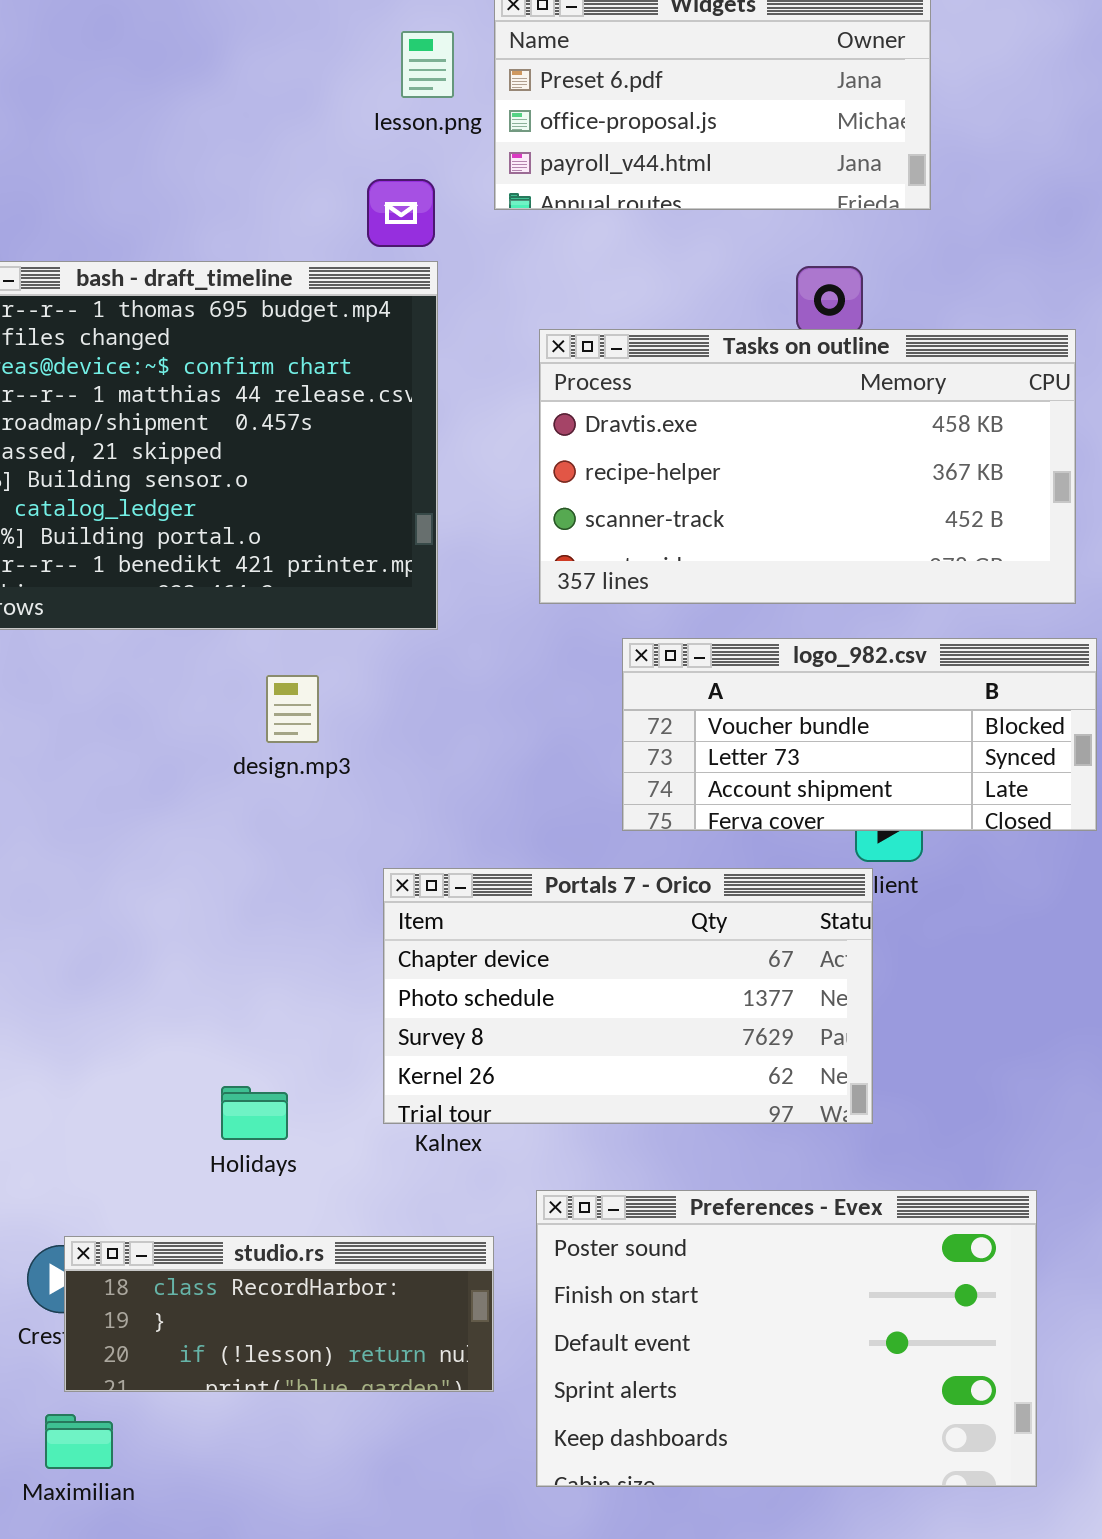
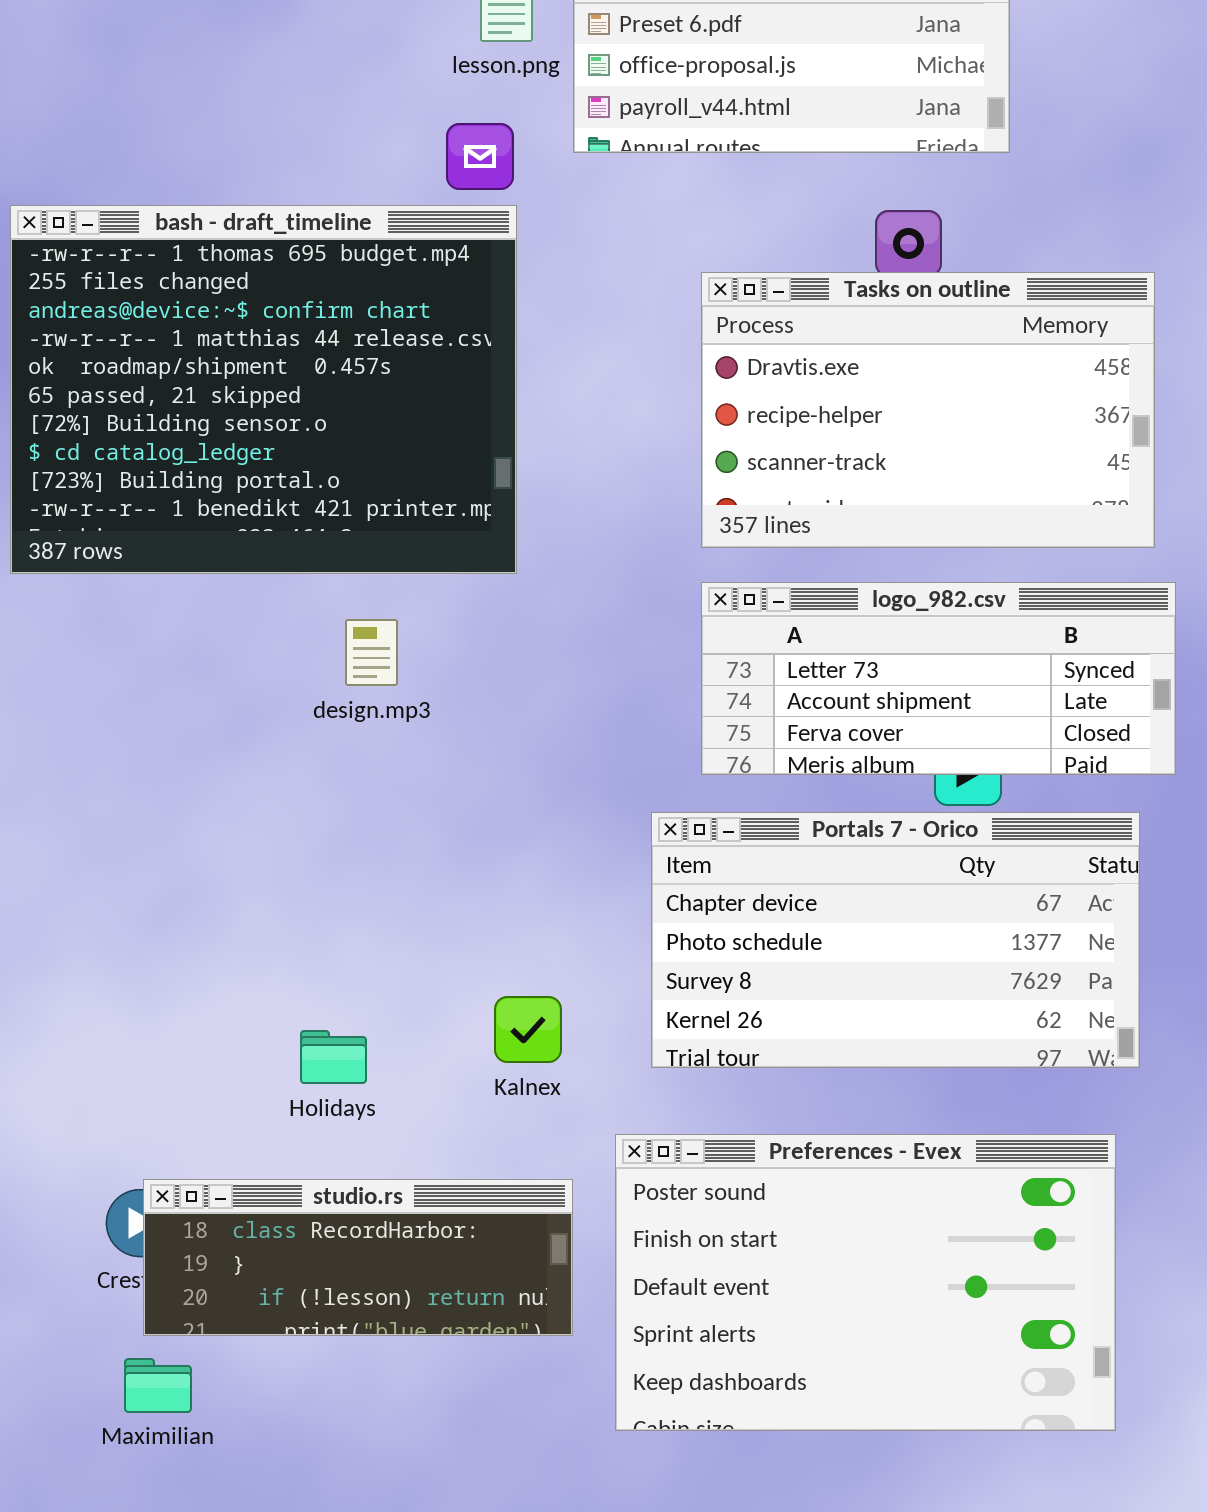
Tasks on outline: [539,329,1076,604] -> [701,272,1155,548], resized
logo_982.csv: [622,638,1097,831] -> [701,582,1176,775], scrolled down 1 row
Portals 7 - Orico: [383,868,873,1124] -> [651,812,1140,1068], moved

